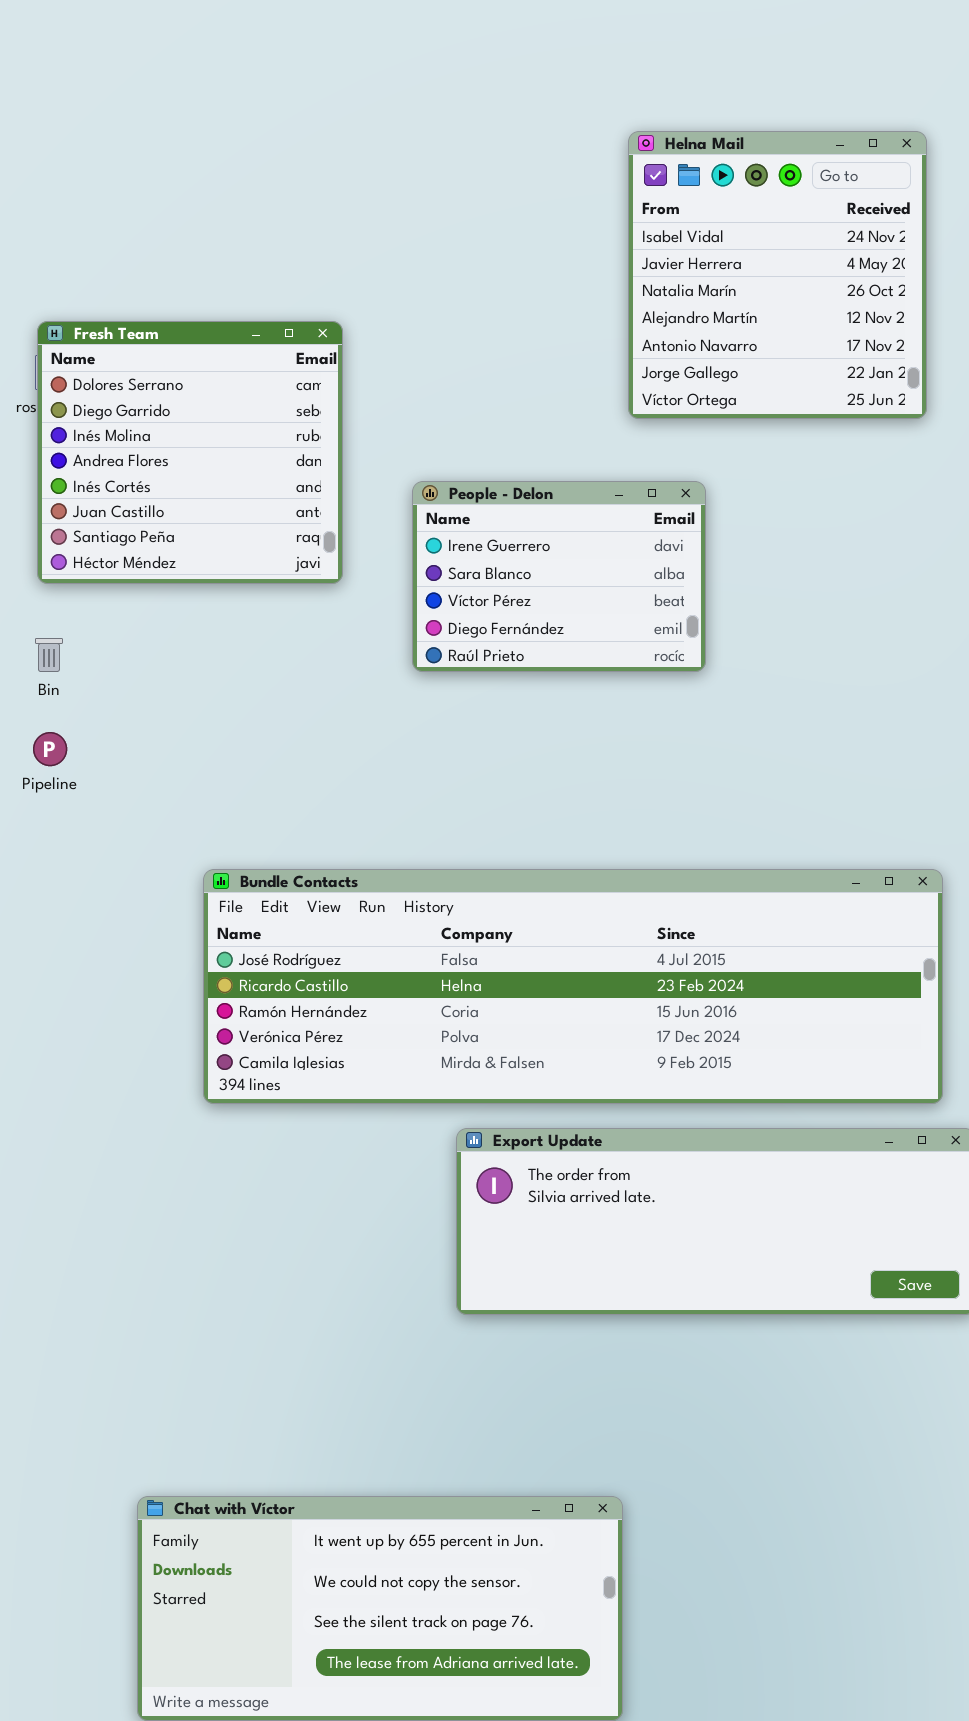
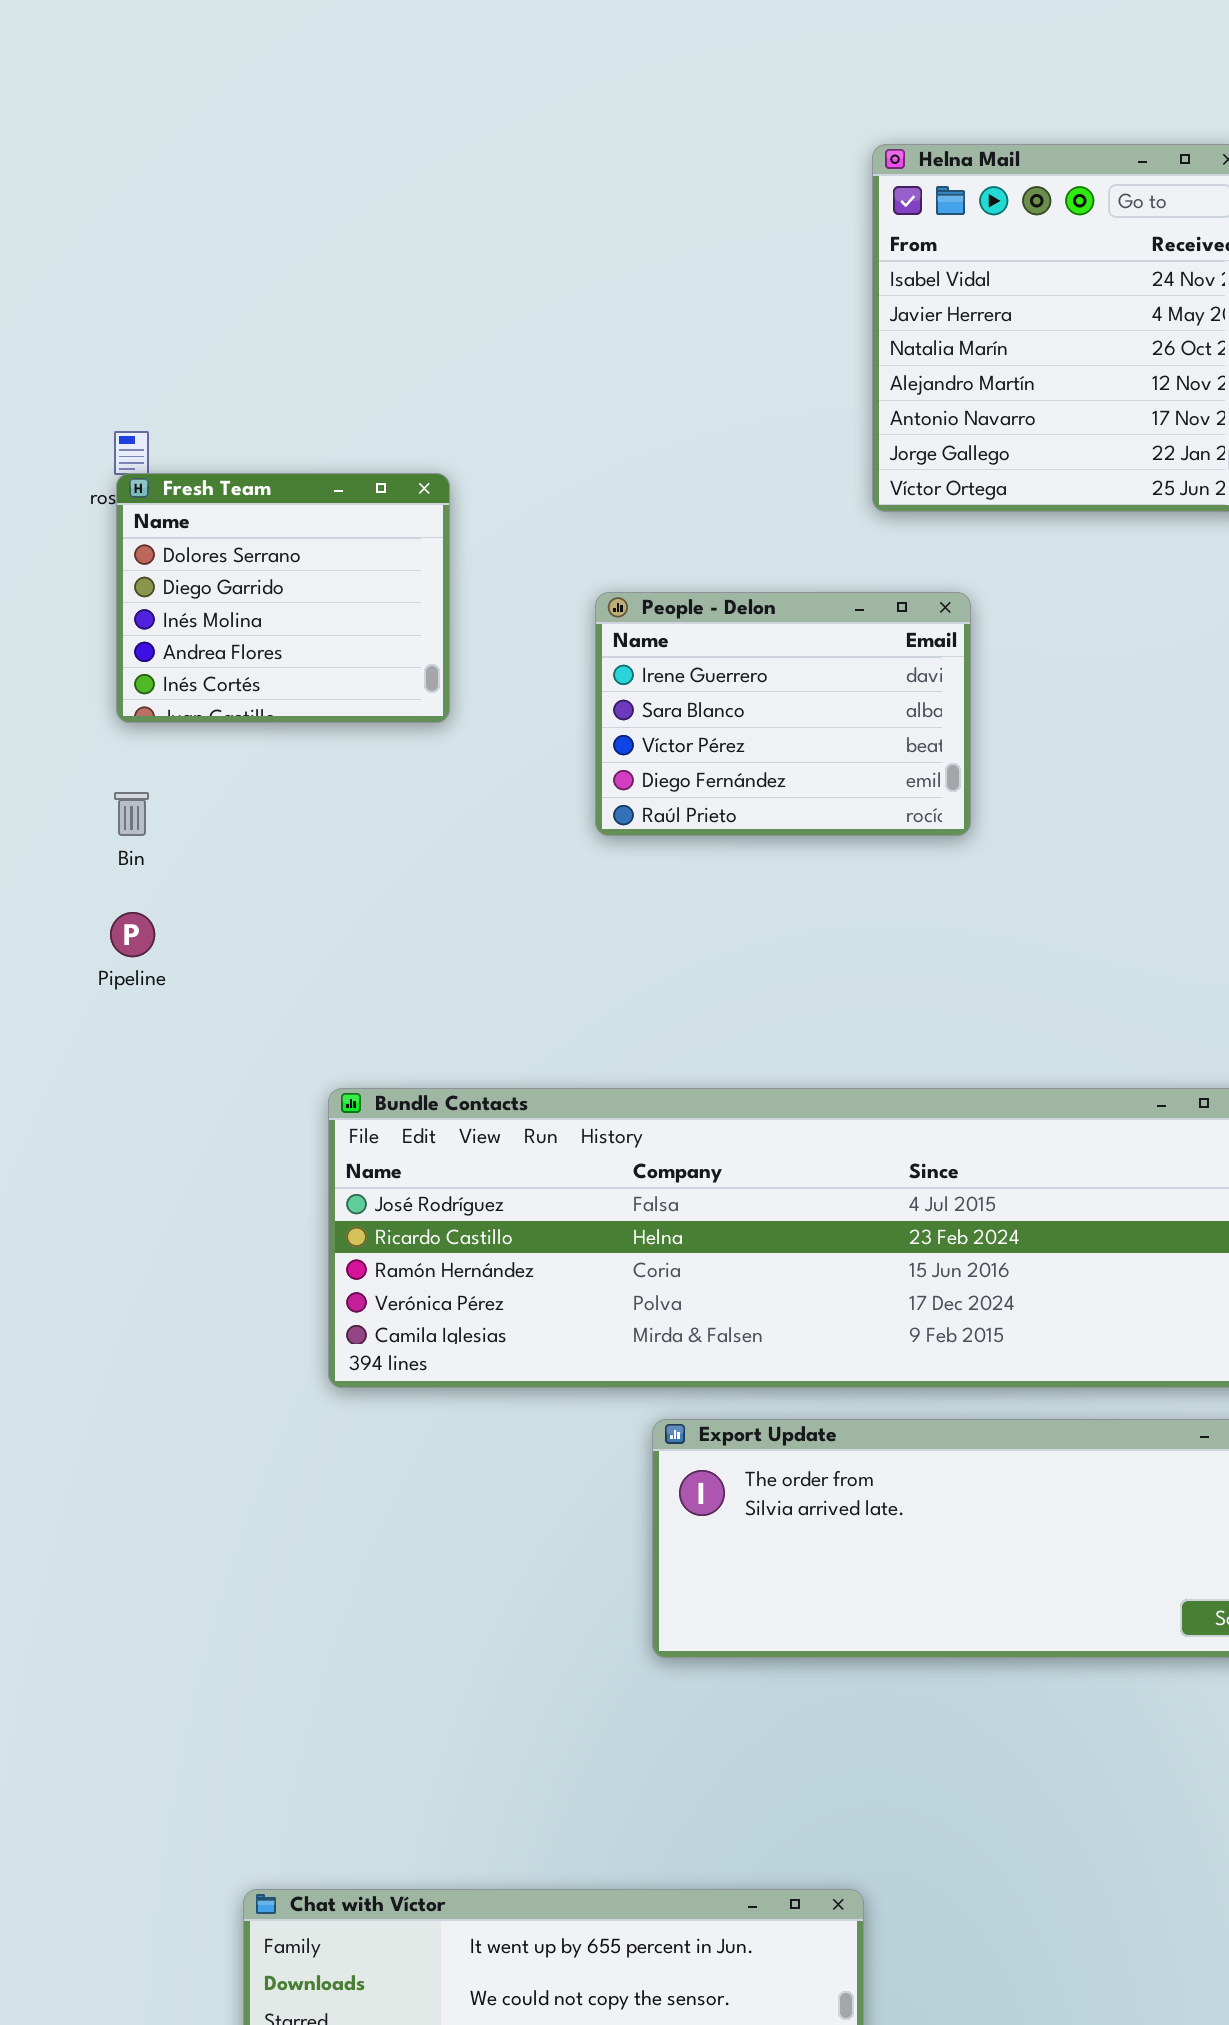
Fresh Team: [37,321,343,584] -> [116,473,450,723], resized

